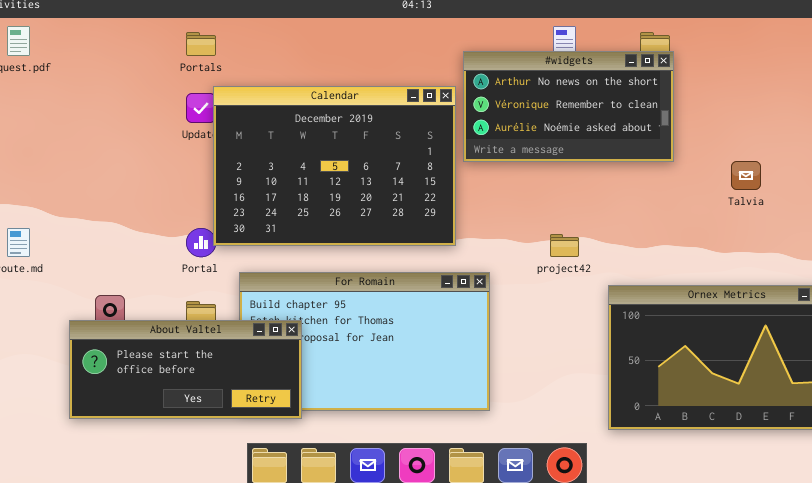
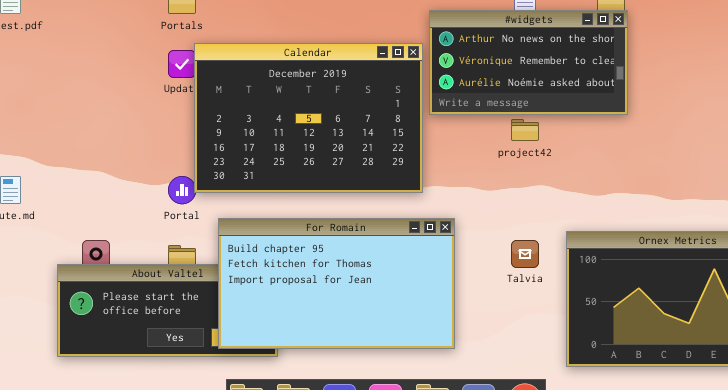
Talvia: [731,161,761,190] -> [511,240,539,268], moved
project42: [550,234,579,257] -> [511,119,539,141], moved
For Romain: [239,272,490,411] -> [218,218,455,349], raised

